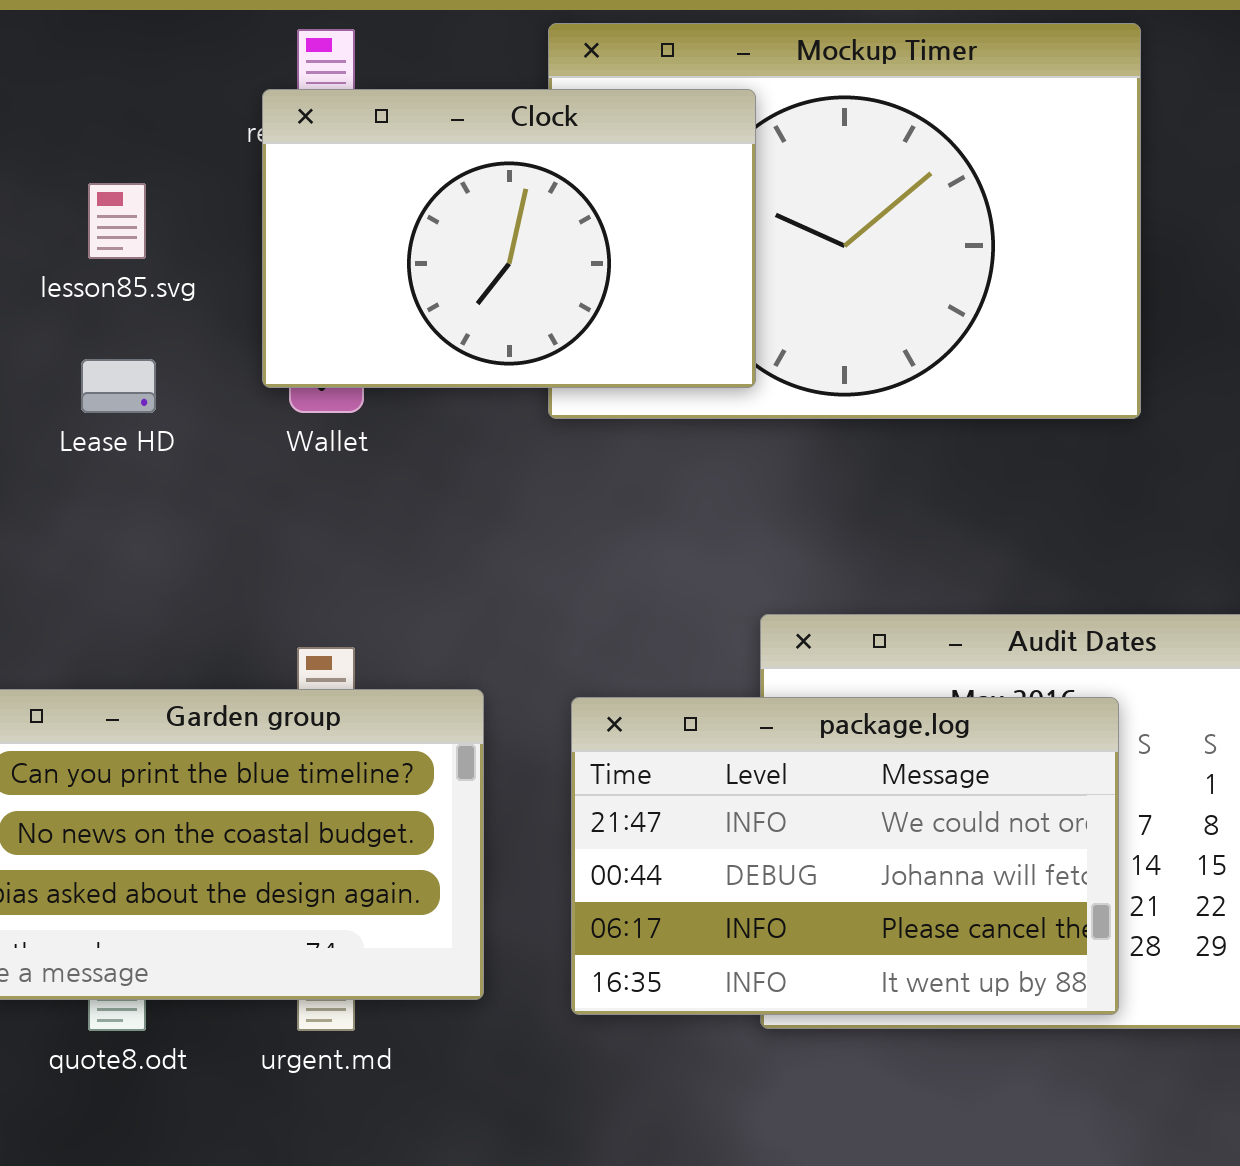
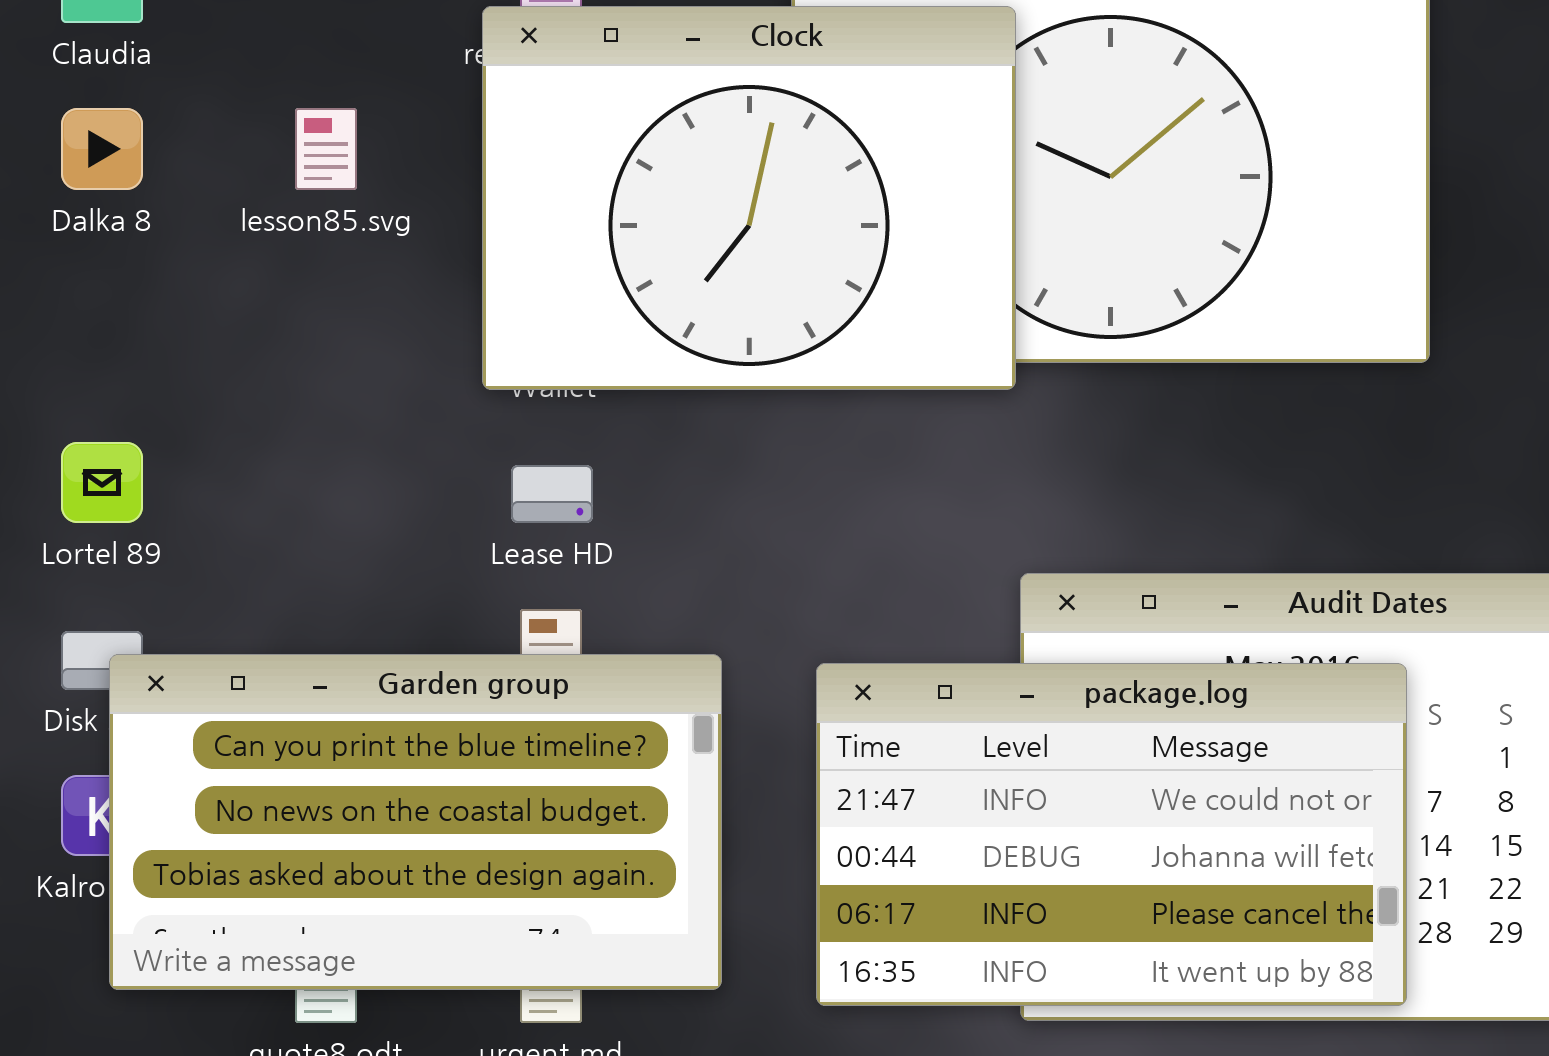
Clock: [262,89,756,388] -> [482,6,1016,390], resized
Lease HD: [81,359,156,413] -> [511,465,593,523], moved

